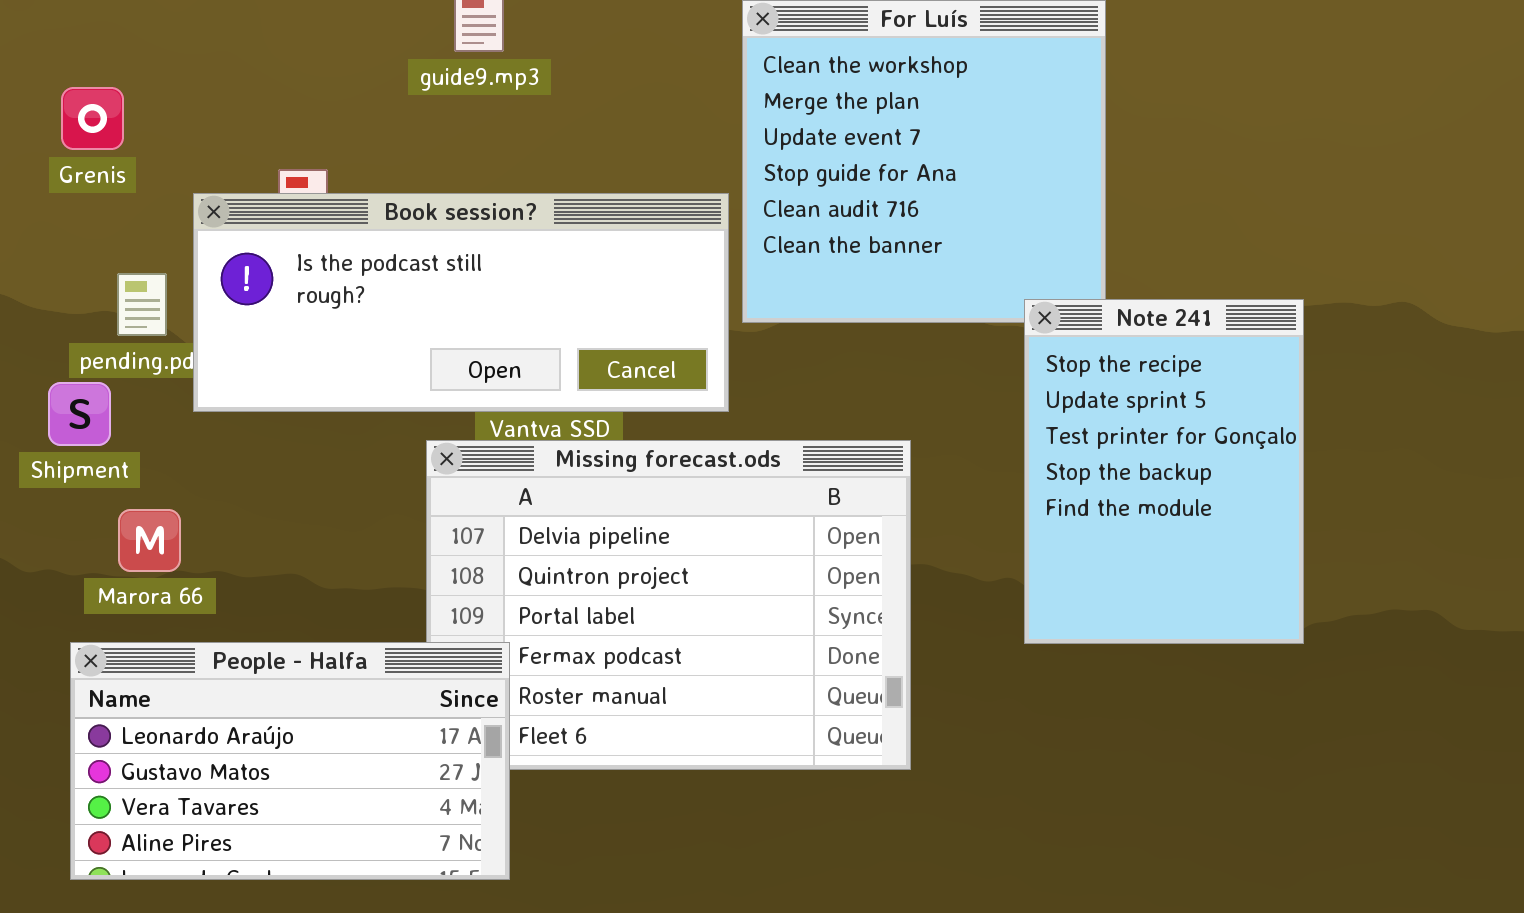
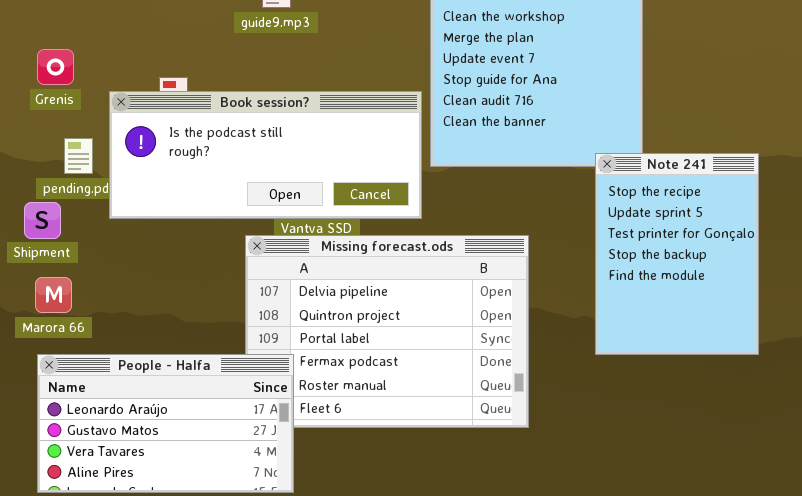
Grenis: [61,87,124,150] -> [37,49,74,85], moved
Marora 66: [118,509,181,572] -> [35,277,72,313], moved

